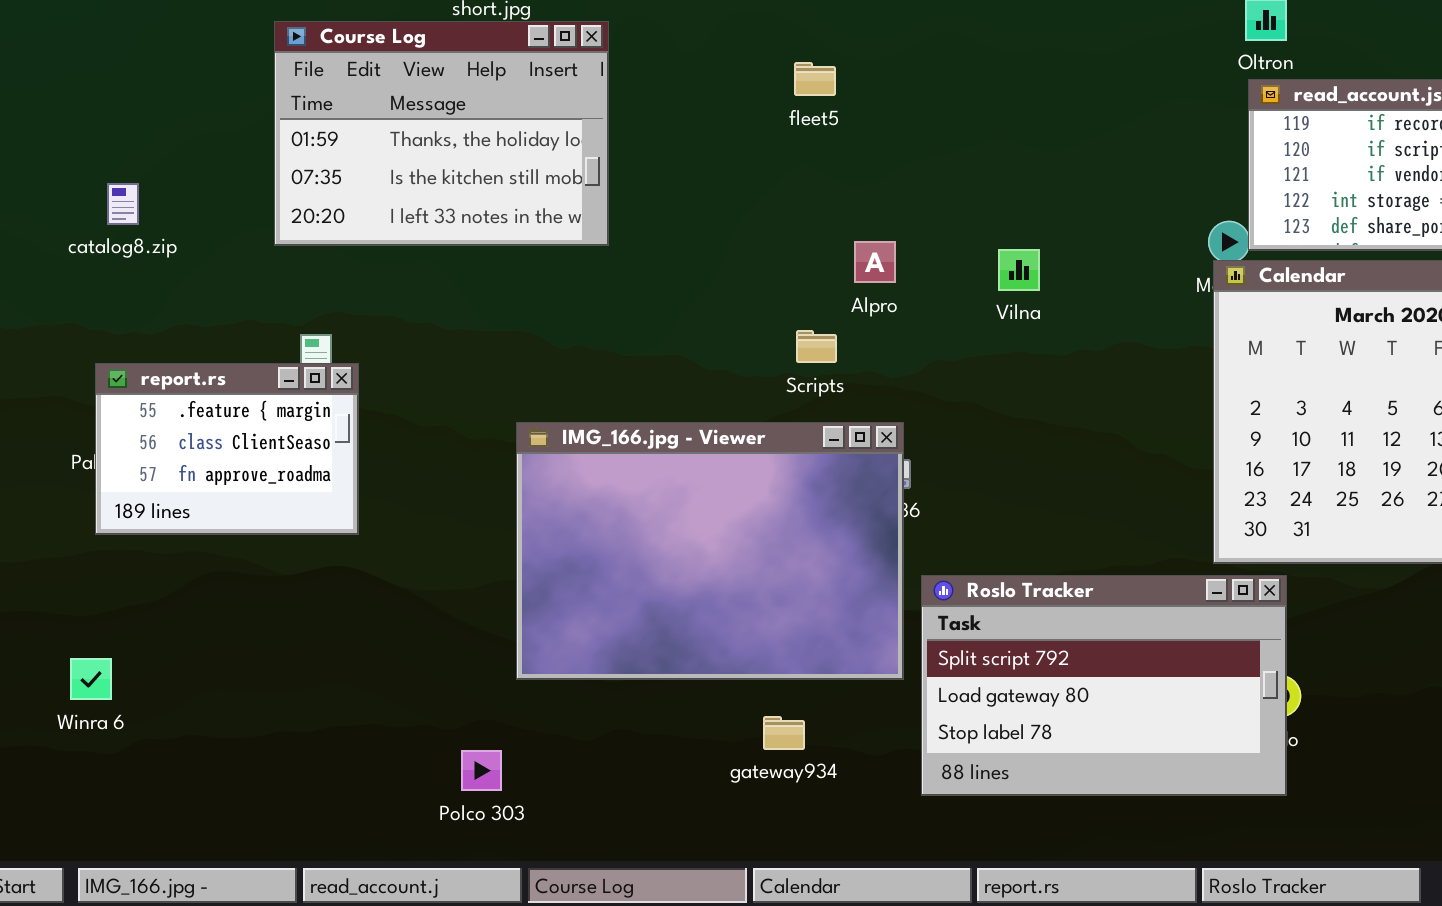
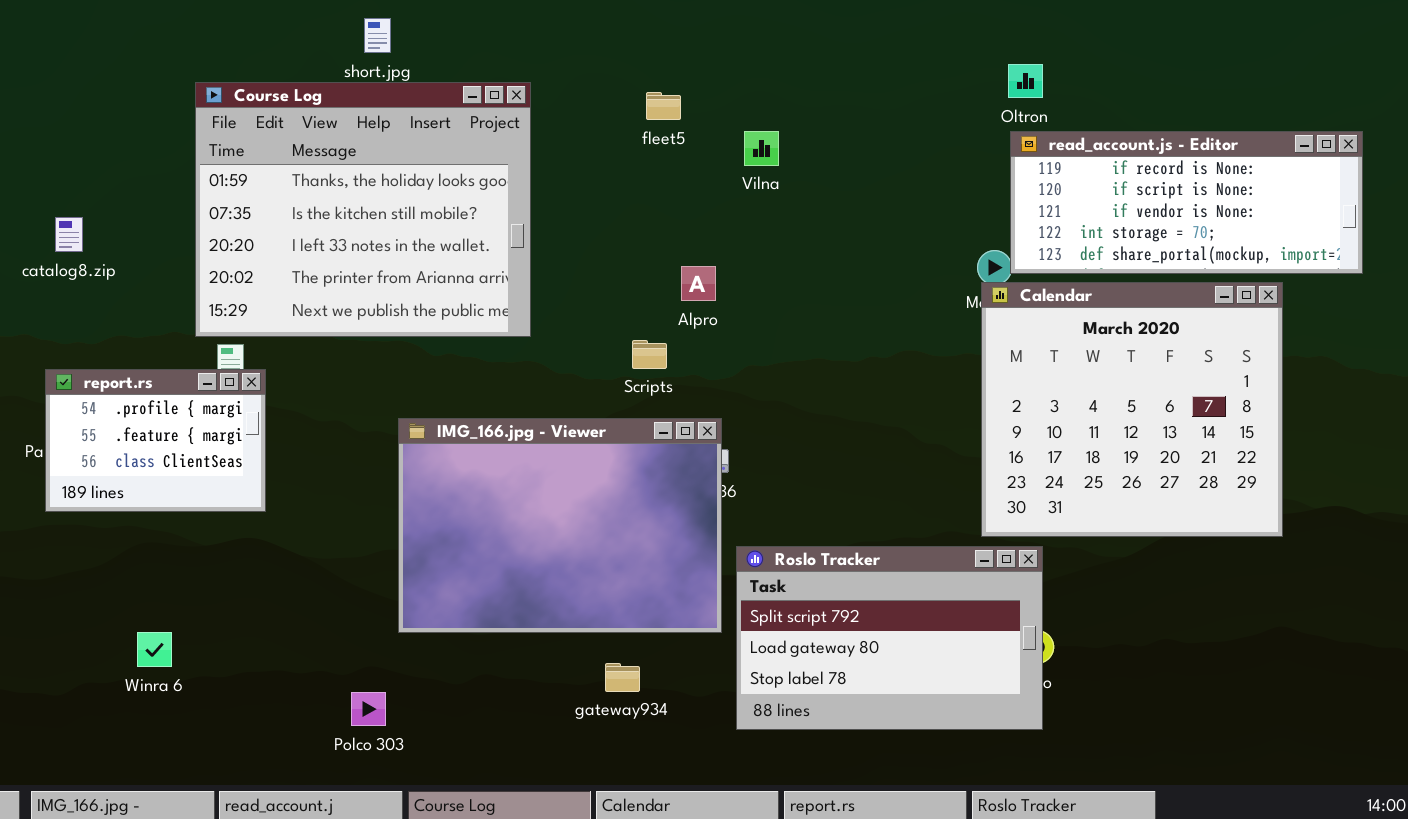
Course Log: [274,21,609,246] -> [195,82,531,337], resized
fleet5: [794,62,836,96] -> [646,92,681,120], moved
Vilna: [998,249,1040,291] -> [744,131,779,166], moved
report.rs: [95,363,359,535] -> [45,369,266,512], scrolled up 1 row
Winra 6: [70,658,112,700] -> [137,632,172,667], moved

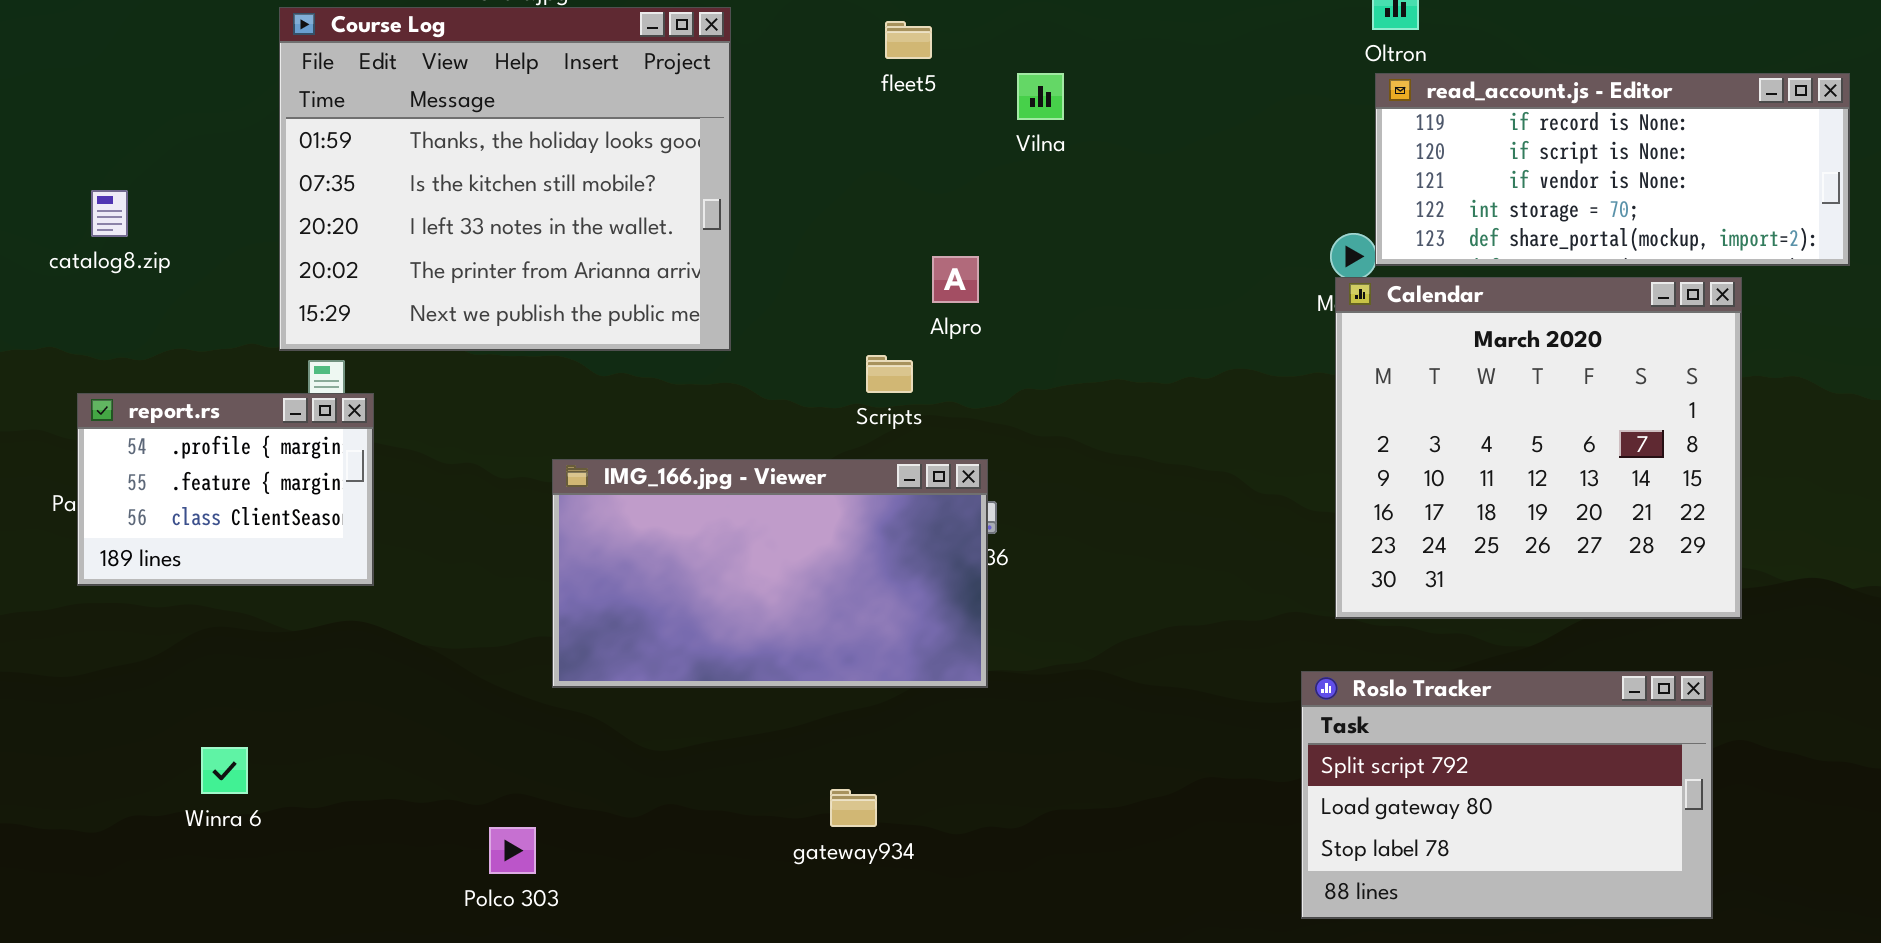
IMG_166.jpg - Viewer: [398,418,722,633] -> [552,459,988,688], resized
Roslo Tracker: [736,546,1043,730] -> [1301,671,1713,919], moved

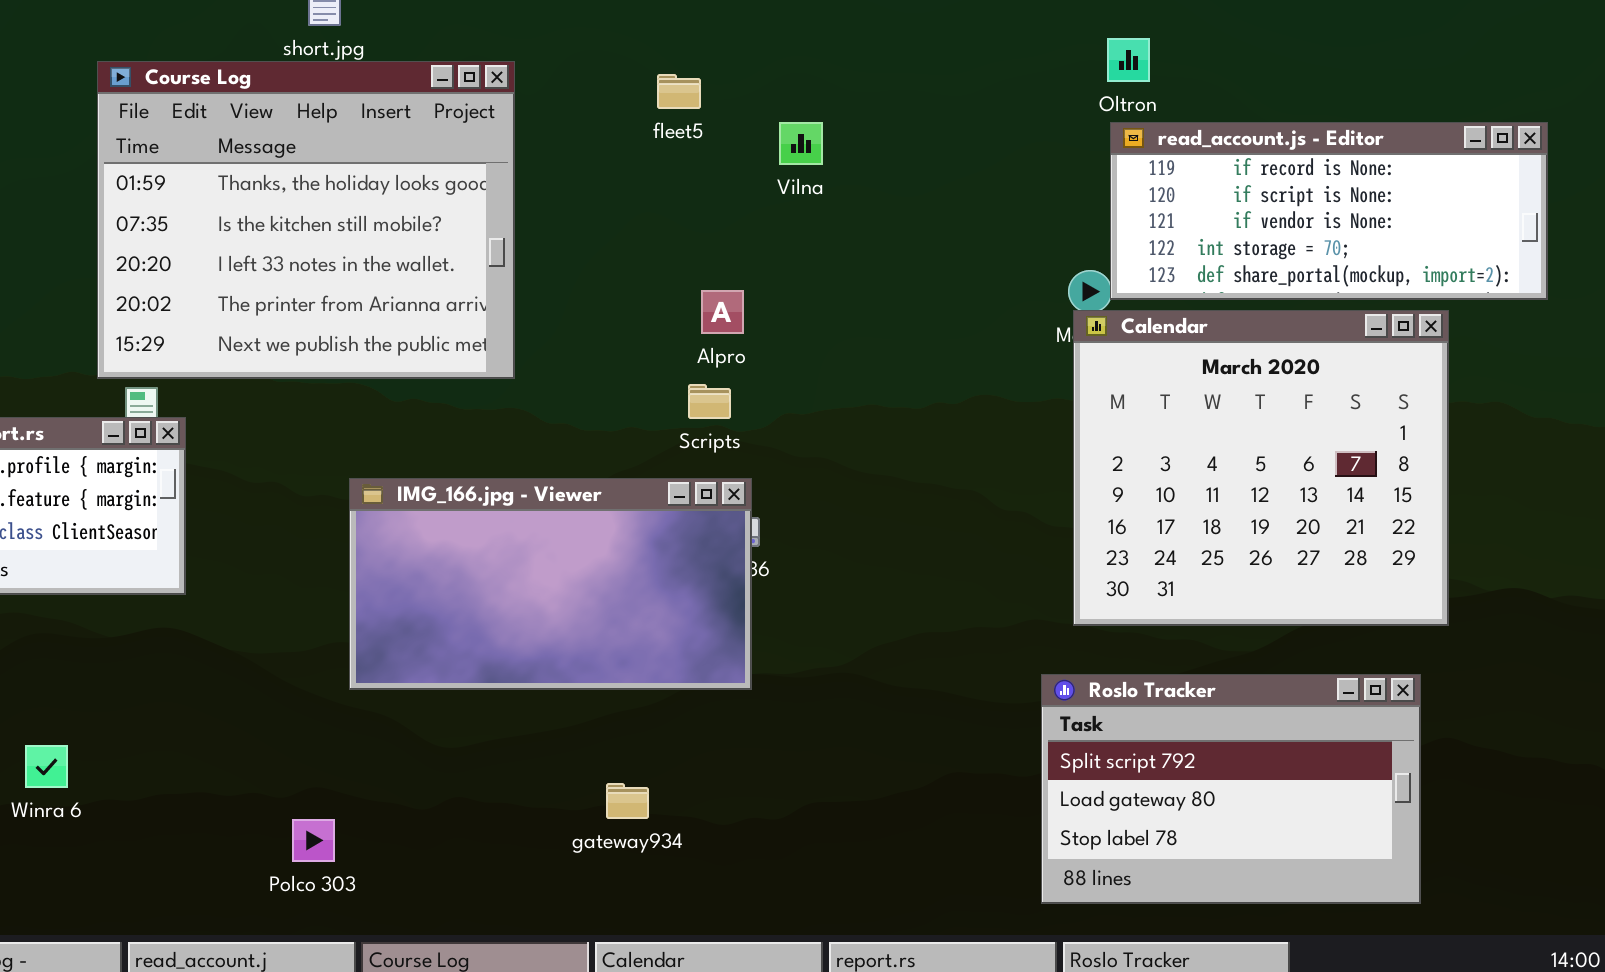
Scripts: [866,355,913,393] -> [688,384,731,419], moved

